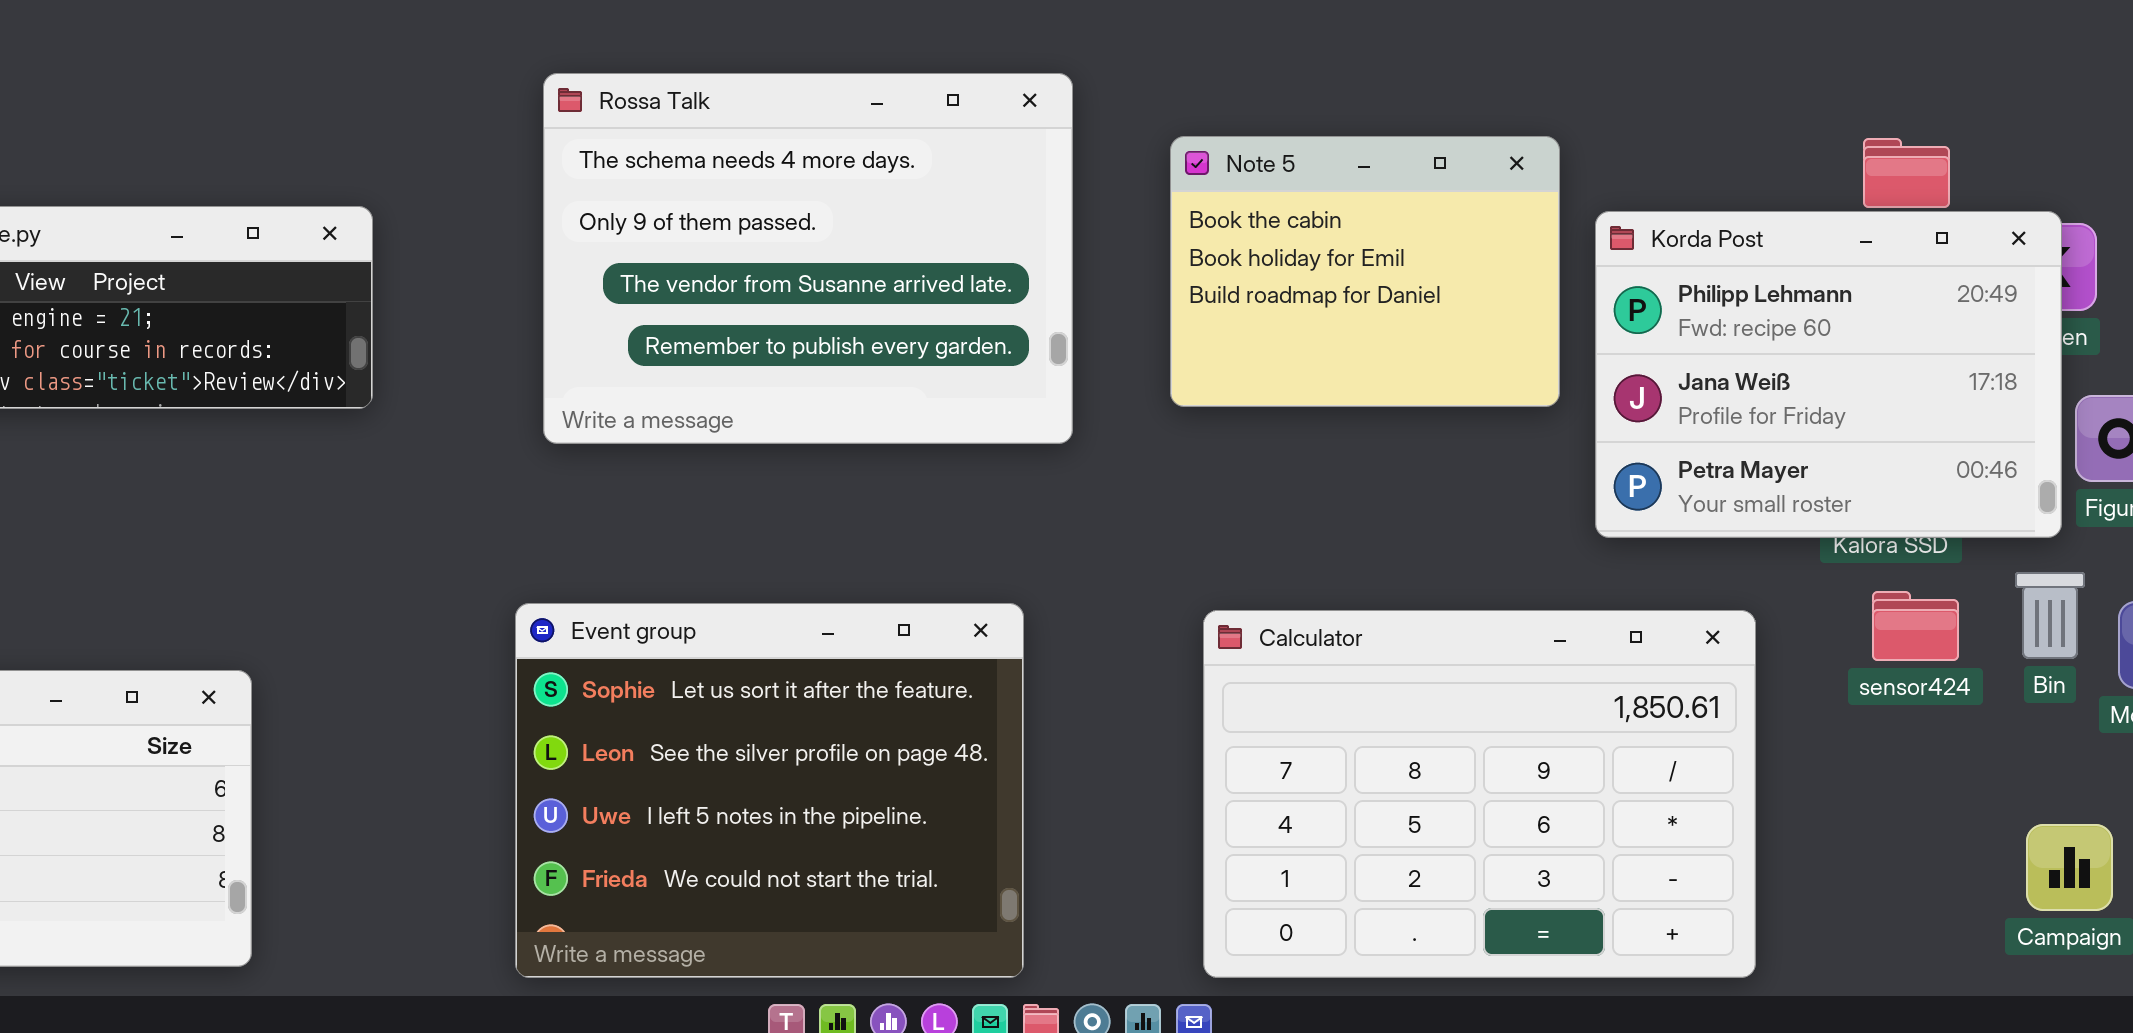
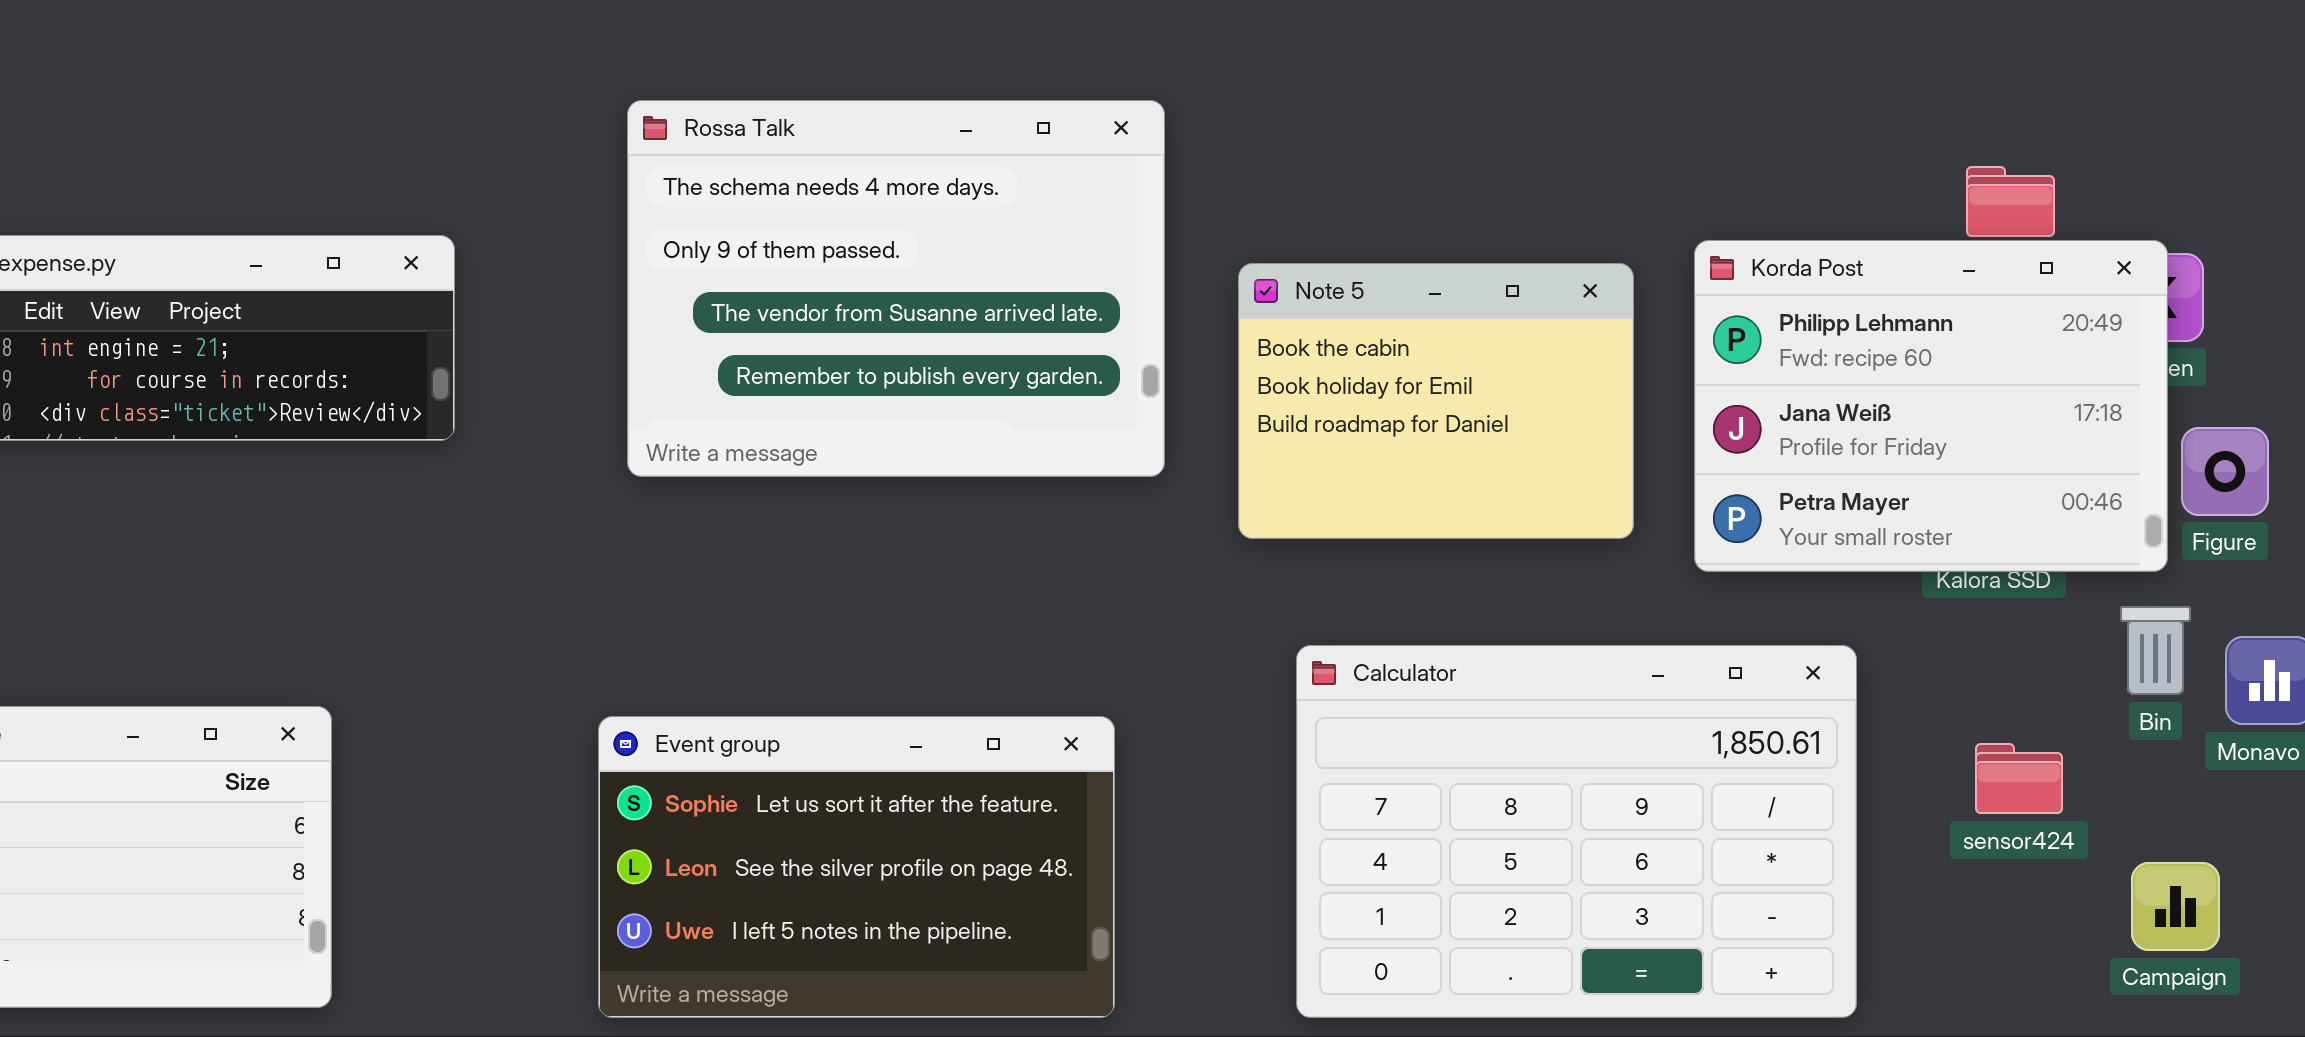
Note 5: [1170,136,1560,407] -> [1238,263,1634,539], moved
sensor424: [1872,591,1959,661] -> [1975,743,2063,814], moved
Event group: [515,603,1024,978] -> [598,716,1115,1018], resized

